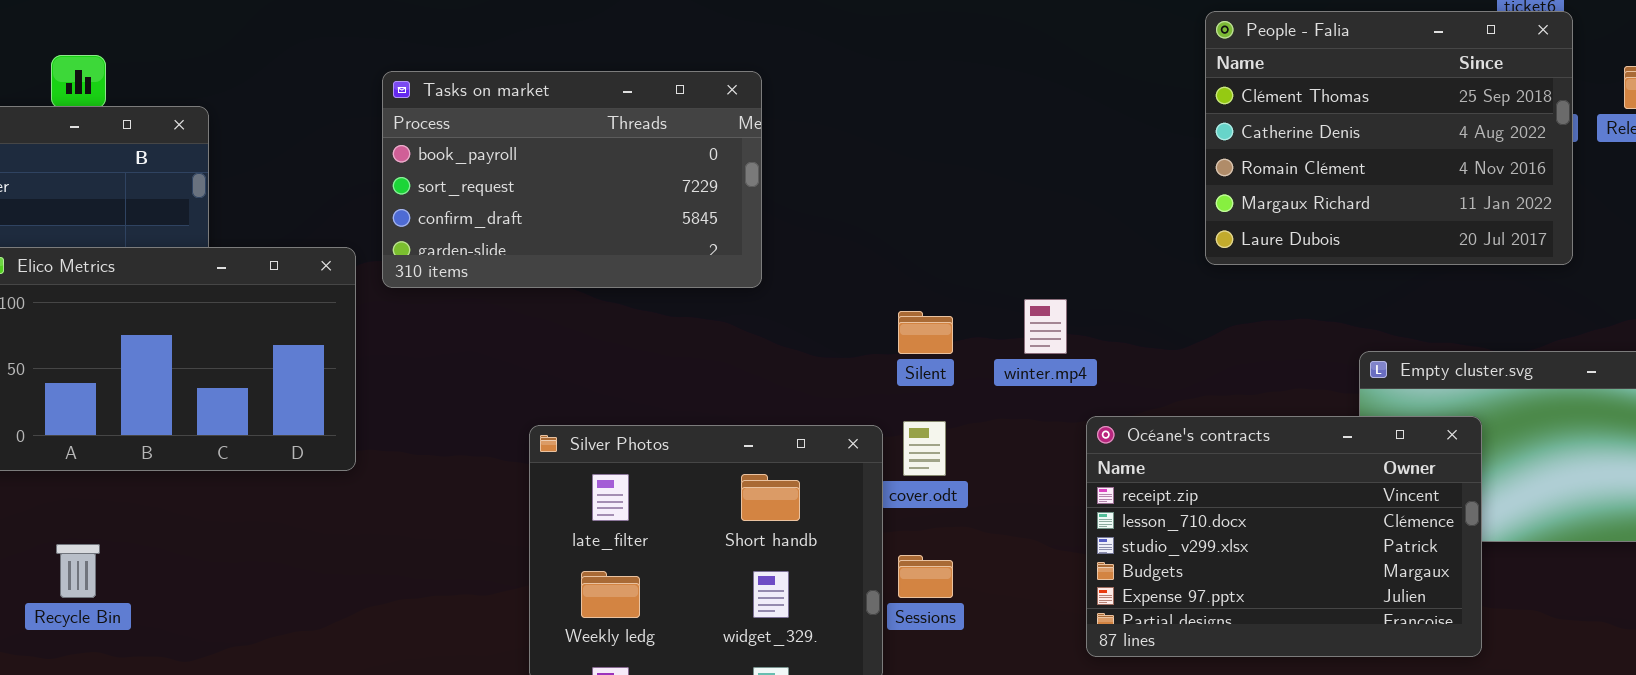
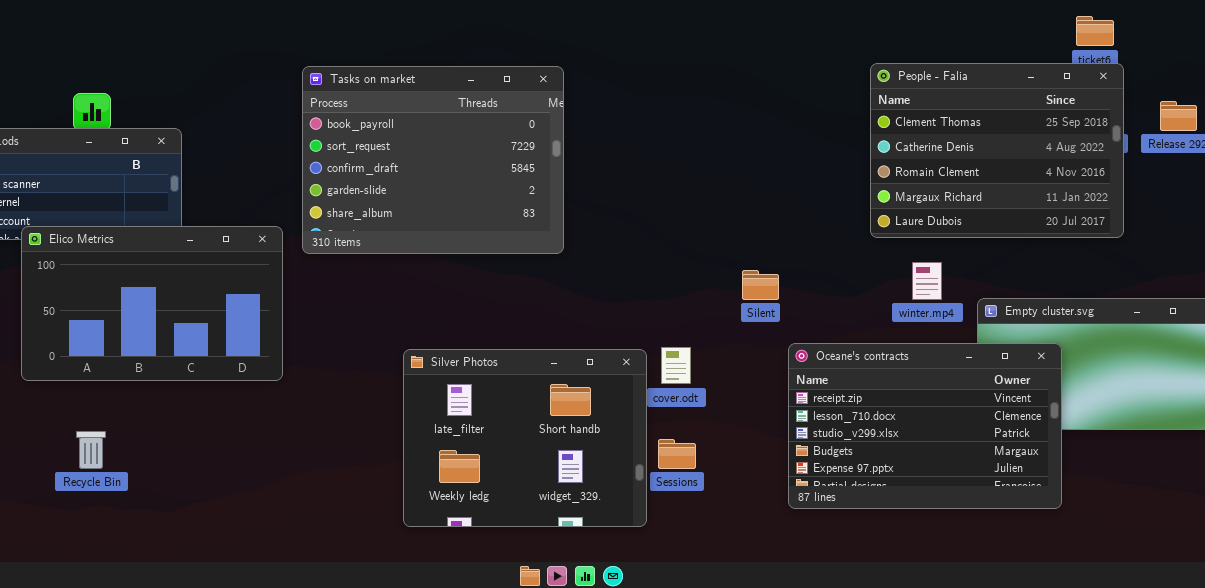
Tasks on market: [382,71,762,288] -> [302,66,564,254], resized
winter.mp4: [1024,299,1067,354] -> [912,262,942,300], moved
Silent: [898,311,953,354] -> [742,270,779,300], moved

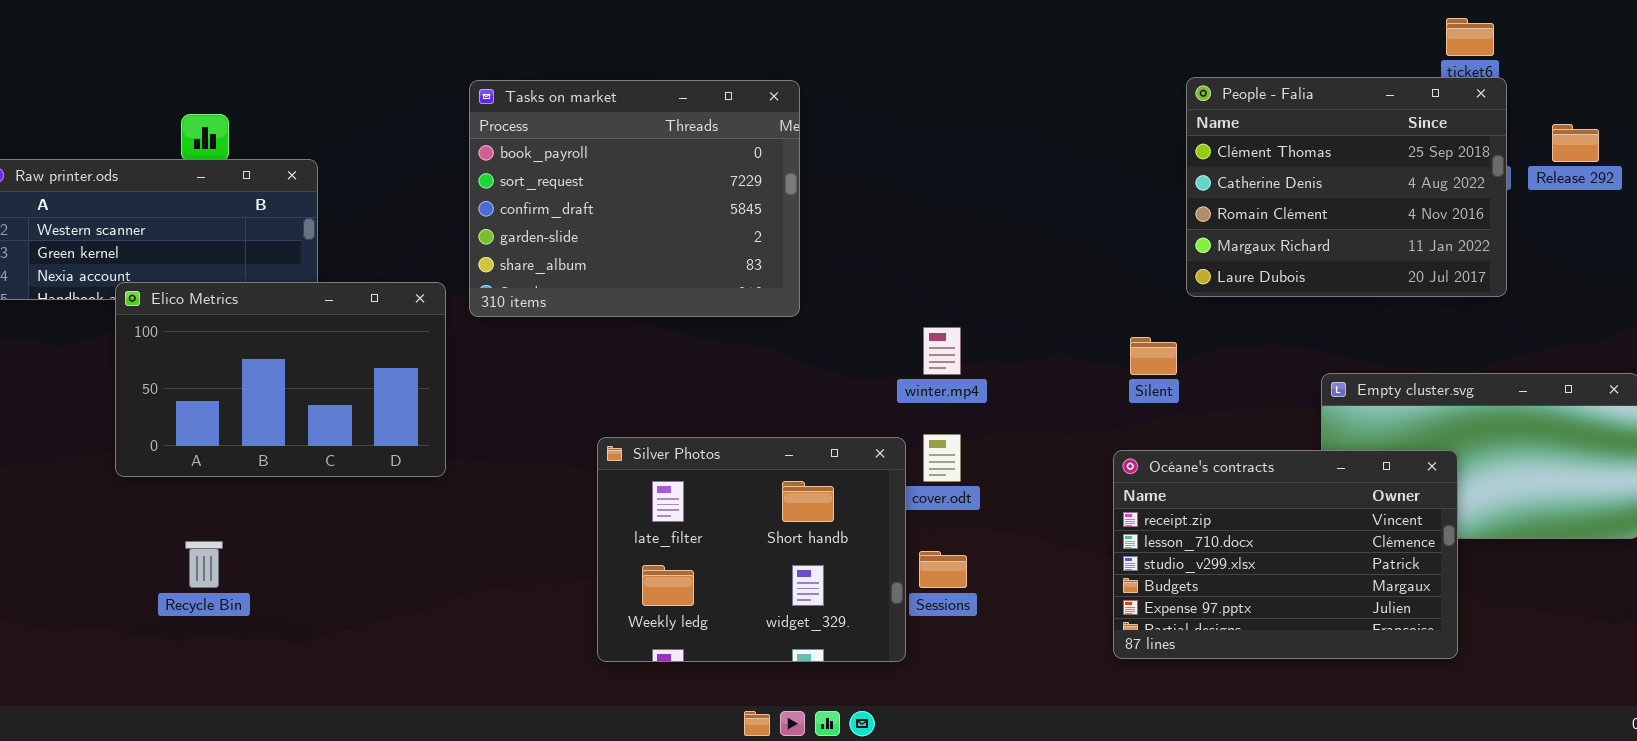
winter.mp4: [912,262,942,300] -> [923,327,961,375], moved
Silent: [742,270,779,300] -> [1130,337,1177,375], moved
Océane's contracts: [788,343,1062,509] -> [1113,450,1458,659], moved

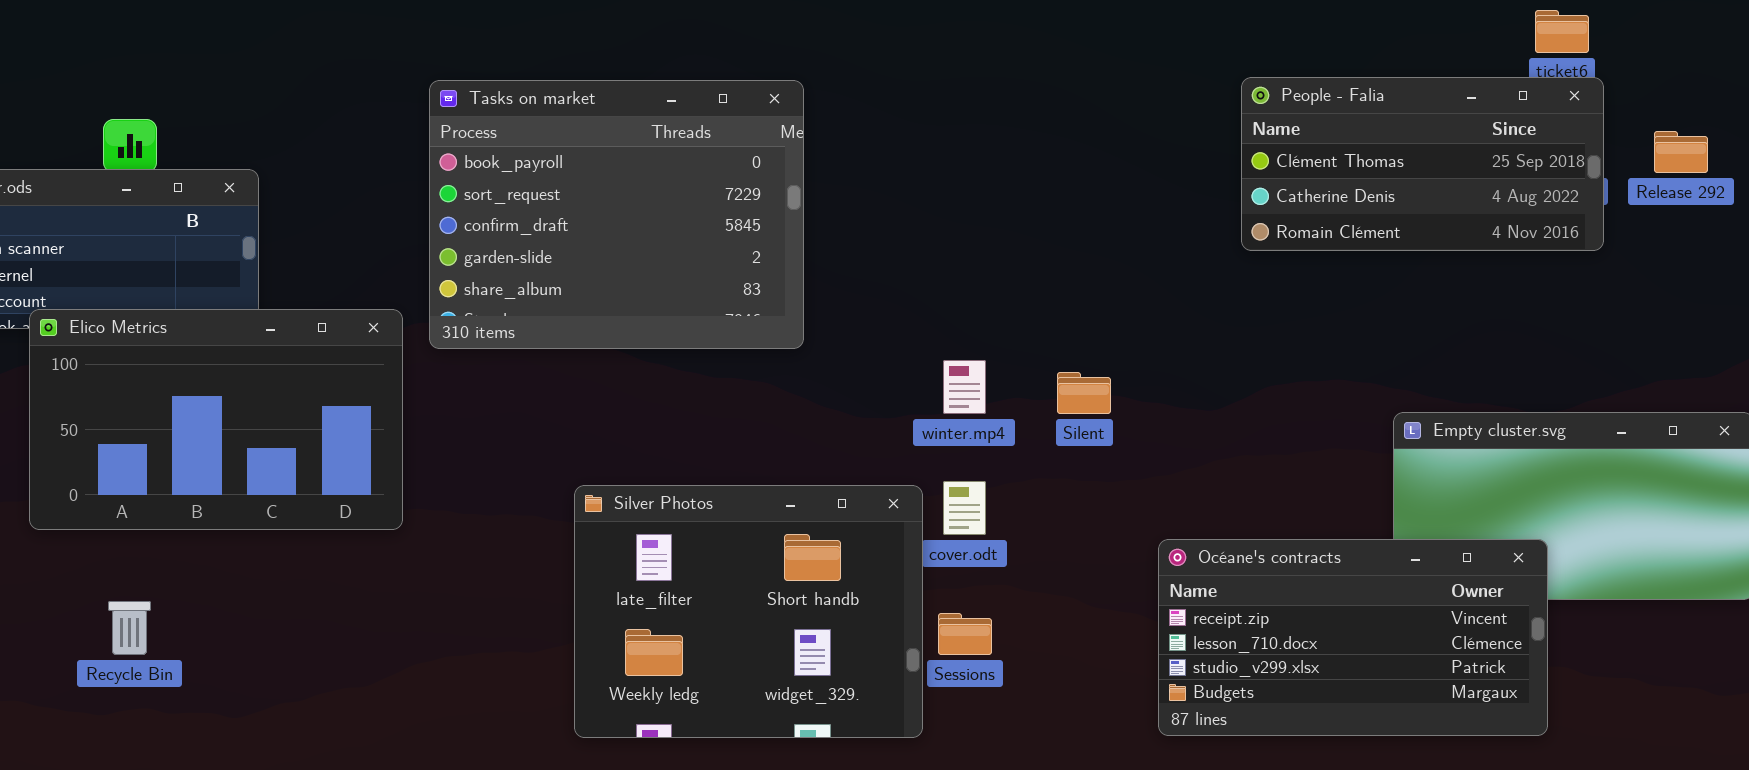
People - Falia: [1186,77,1507,297] -> [1241,77,1604,251], resized
Silent: [1130,337,1177,375] -> [1057,372,1111,414], moved
Océane's contracts: [1113,450,1458,659] -> [1158,539,1548,736], resized

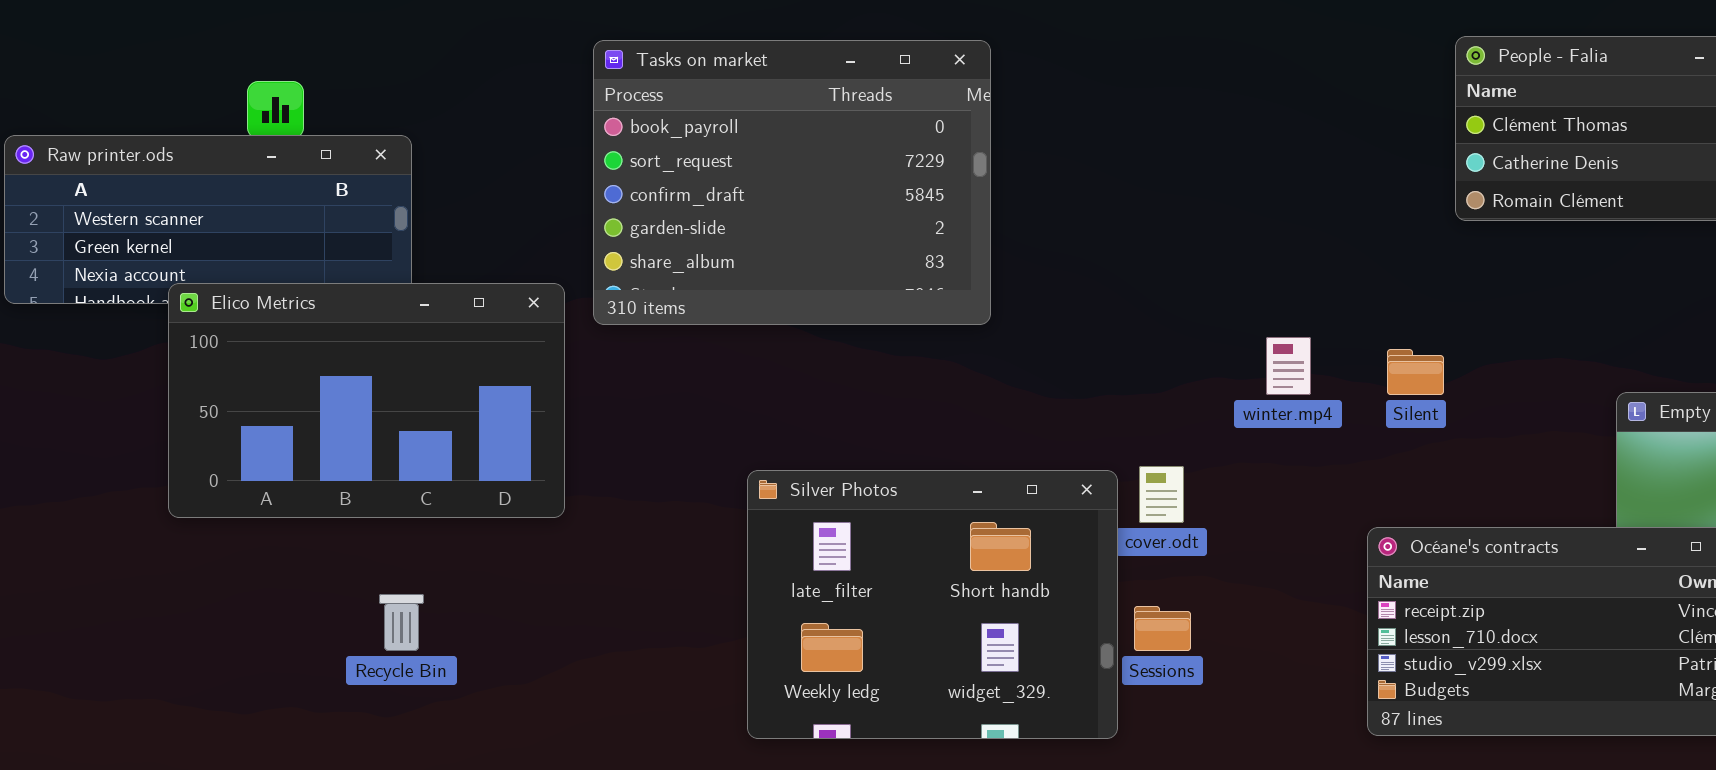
winter.mp4: [943,360,986,414] -> [1266,337,1311,395], moved
Silent: [1057,372,1111,414] -> [1387,349,1444,395], moved
Recycle Bin: [108,601,151,655] -> [379,594,424,651], moved

